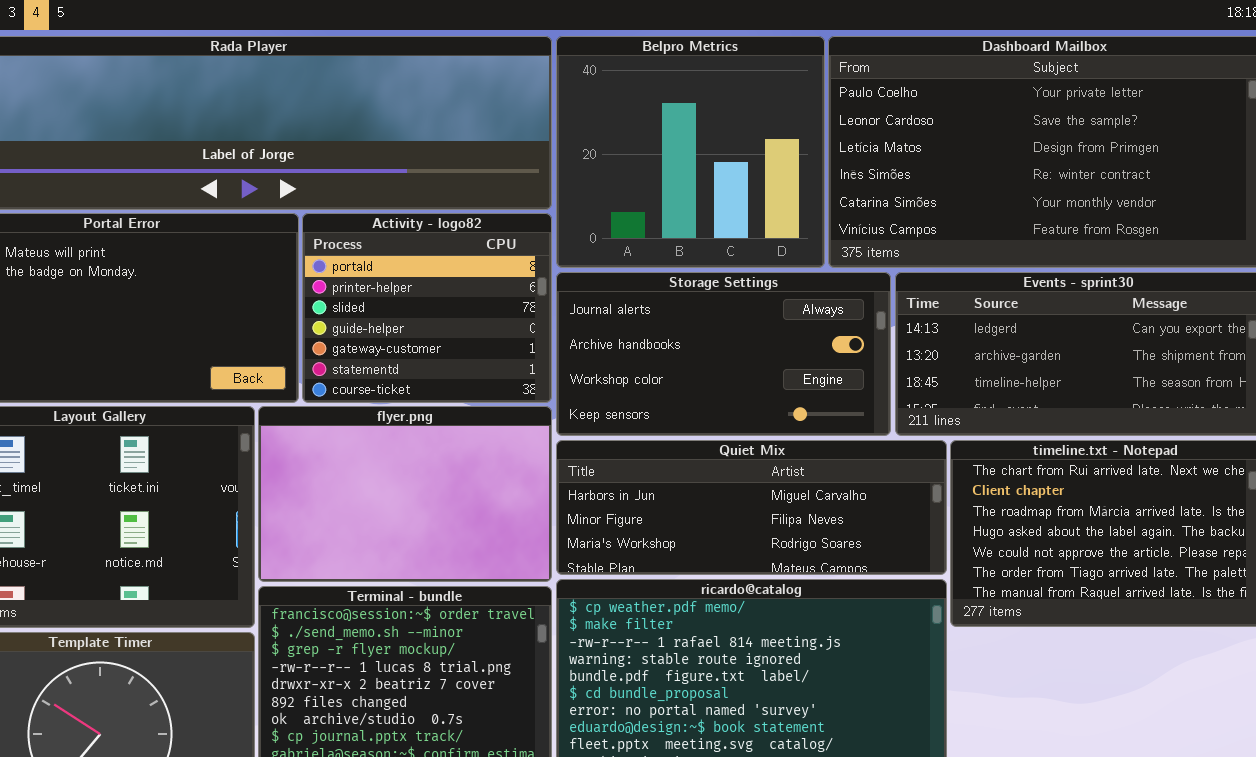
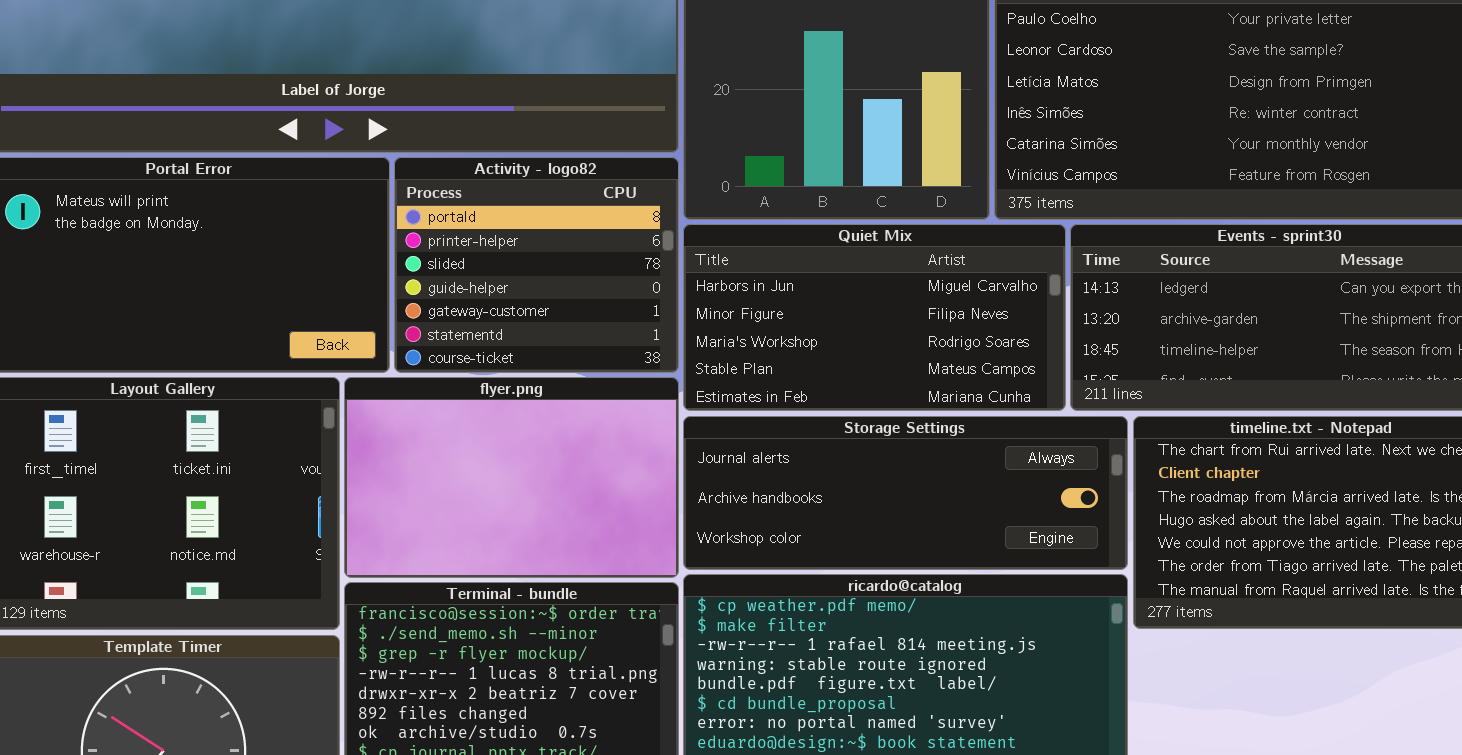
Storage Settings: [556,272,891,436] -> [683,416,1128,570], moved, resized
Quiet Mix: [556,440,947,575] -> [683,224,1066,411], moved, resized

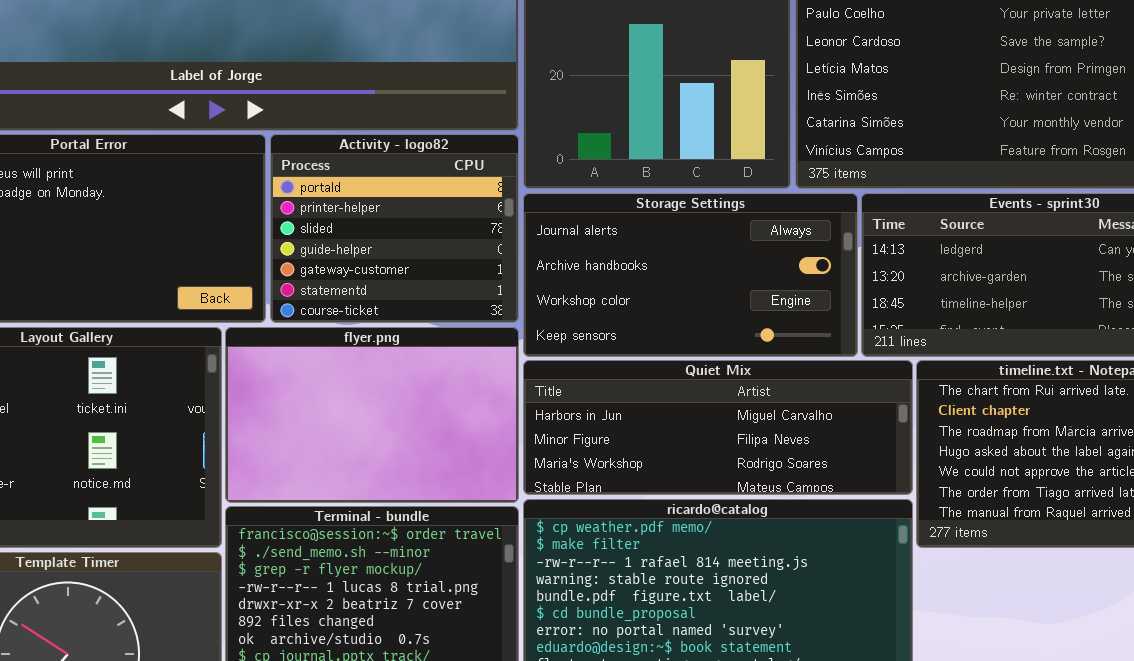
Quiet Mix: [683,224,1066,411] -> [523,360,913,495], moved, resized
Storage Settings: [683,416,1128,570] -> [523,193,858,357], moved, resized

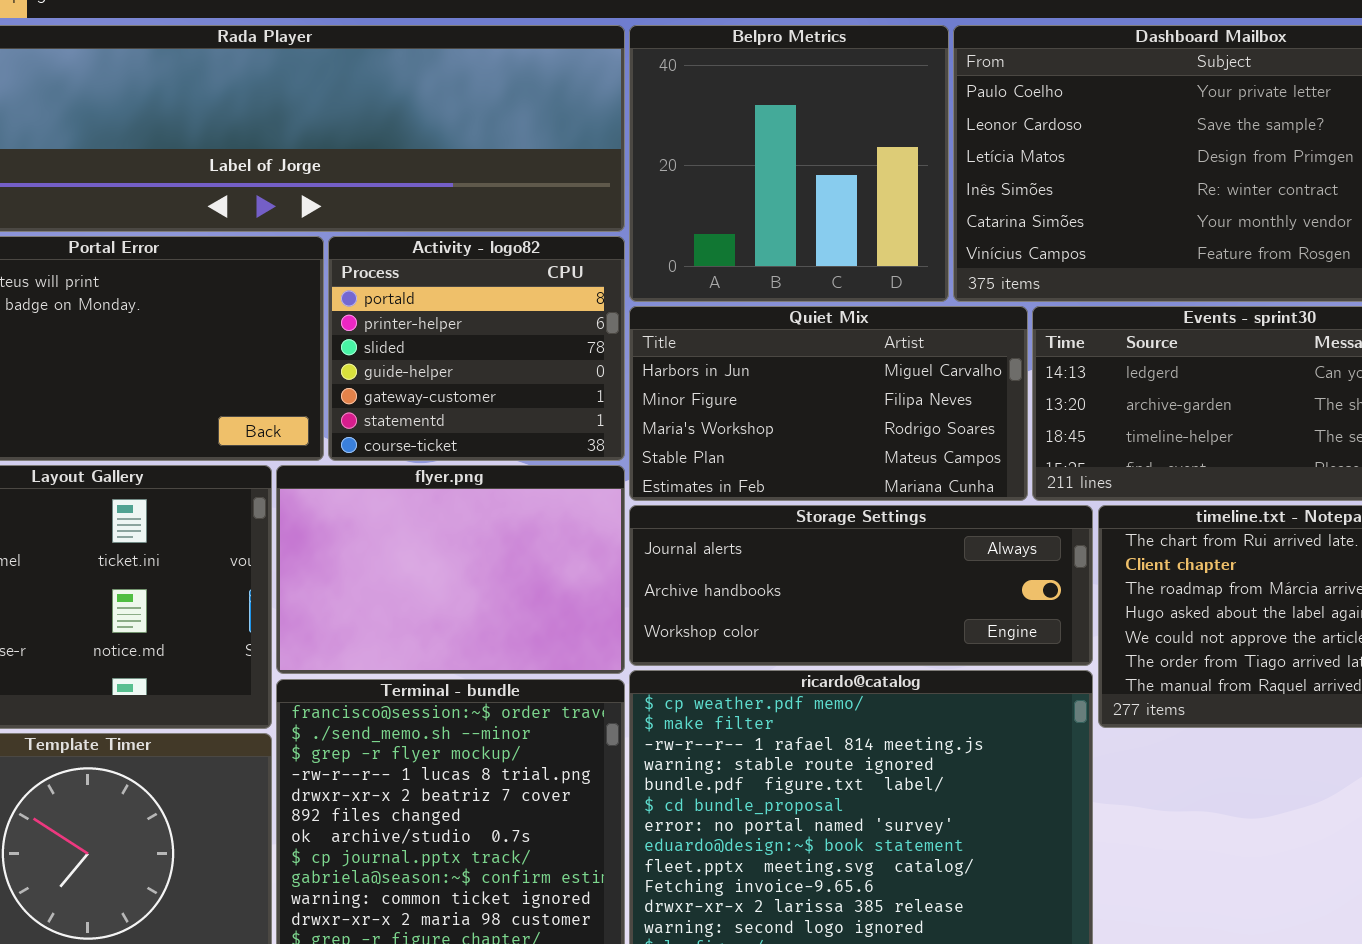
Storage Settings: [523,193,858,357] -> [629,505,1093,666], moved, resized
Quiet Mix: [523,360,913,495] -> [629,306,1028,501], moved, resized

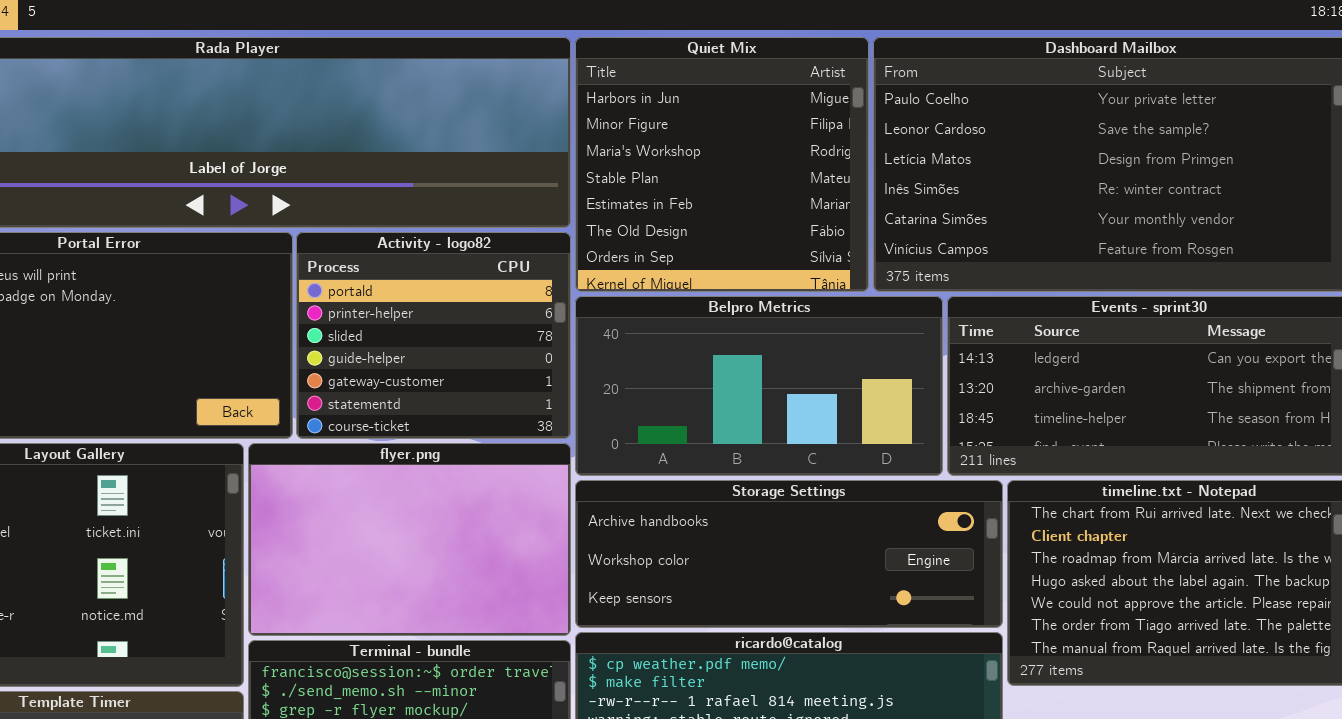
Belpro Metrics: [629,25,949,302] -> [575,296,943,476], moved, resized
Quiet Mix: [629,306,1028,501] -> [575,37,869,292], moved, resized
Storage Settings: [629,505,1093,666] -> [575,480,1003,628], scrolled down 1 row

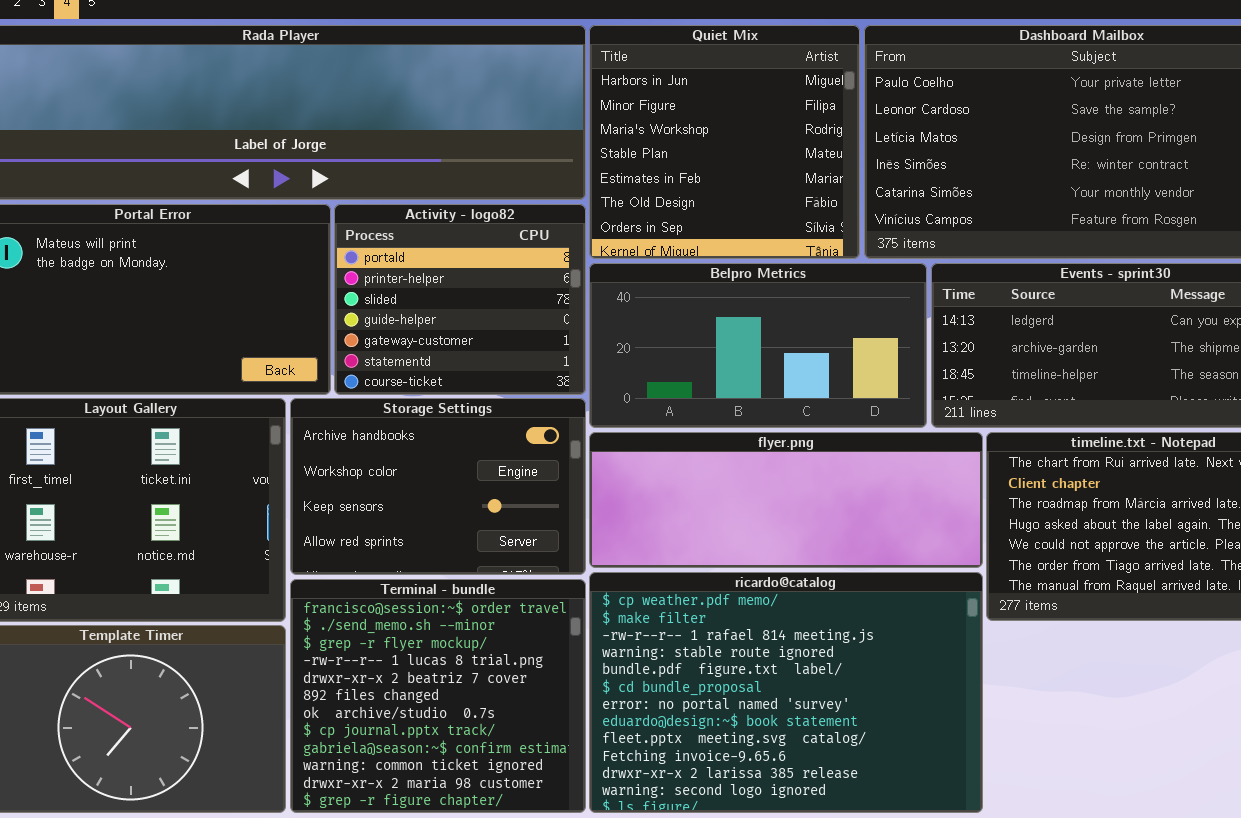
flyer.png: [248,443,571,636] -> [589,432,983,568], moved, resized
Storage Settings: [575,480,1003,628] -> [290,398,586,575], moved, resized

